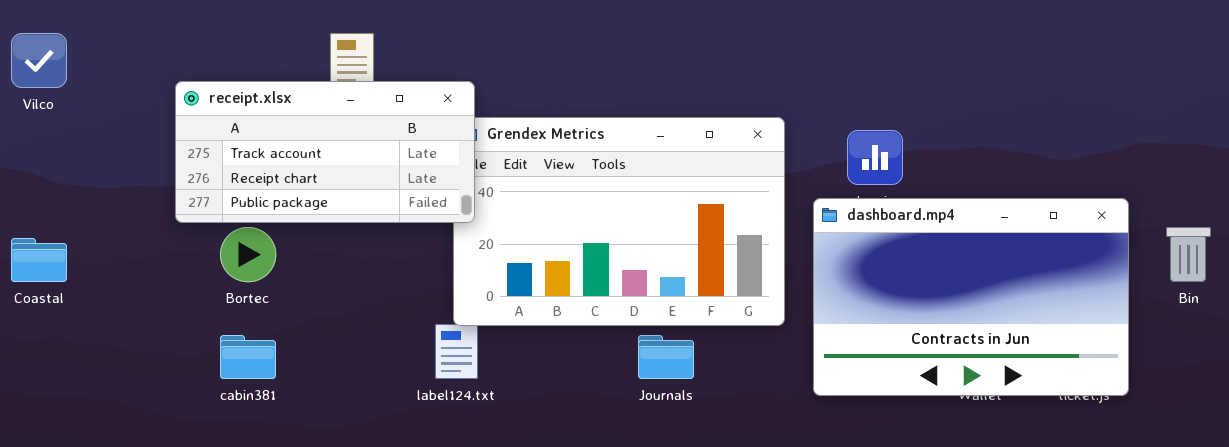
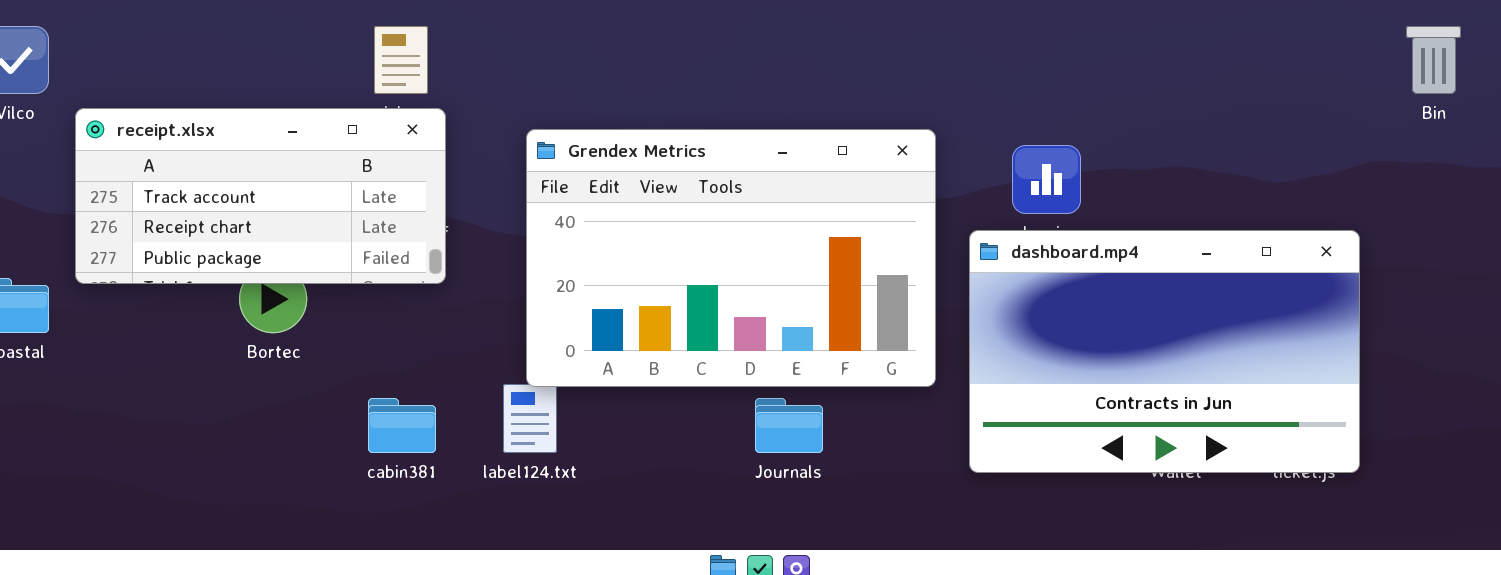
receipt.xlsx: [175,81,475,223] -> [75,108,446,284], moved
Bin: [1166,227,1211,282] -> [1406,26,1461,94], moved
cabin381: [220,335,276,379] -> [368,398,436,453], moved

